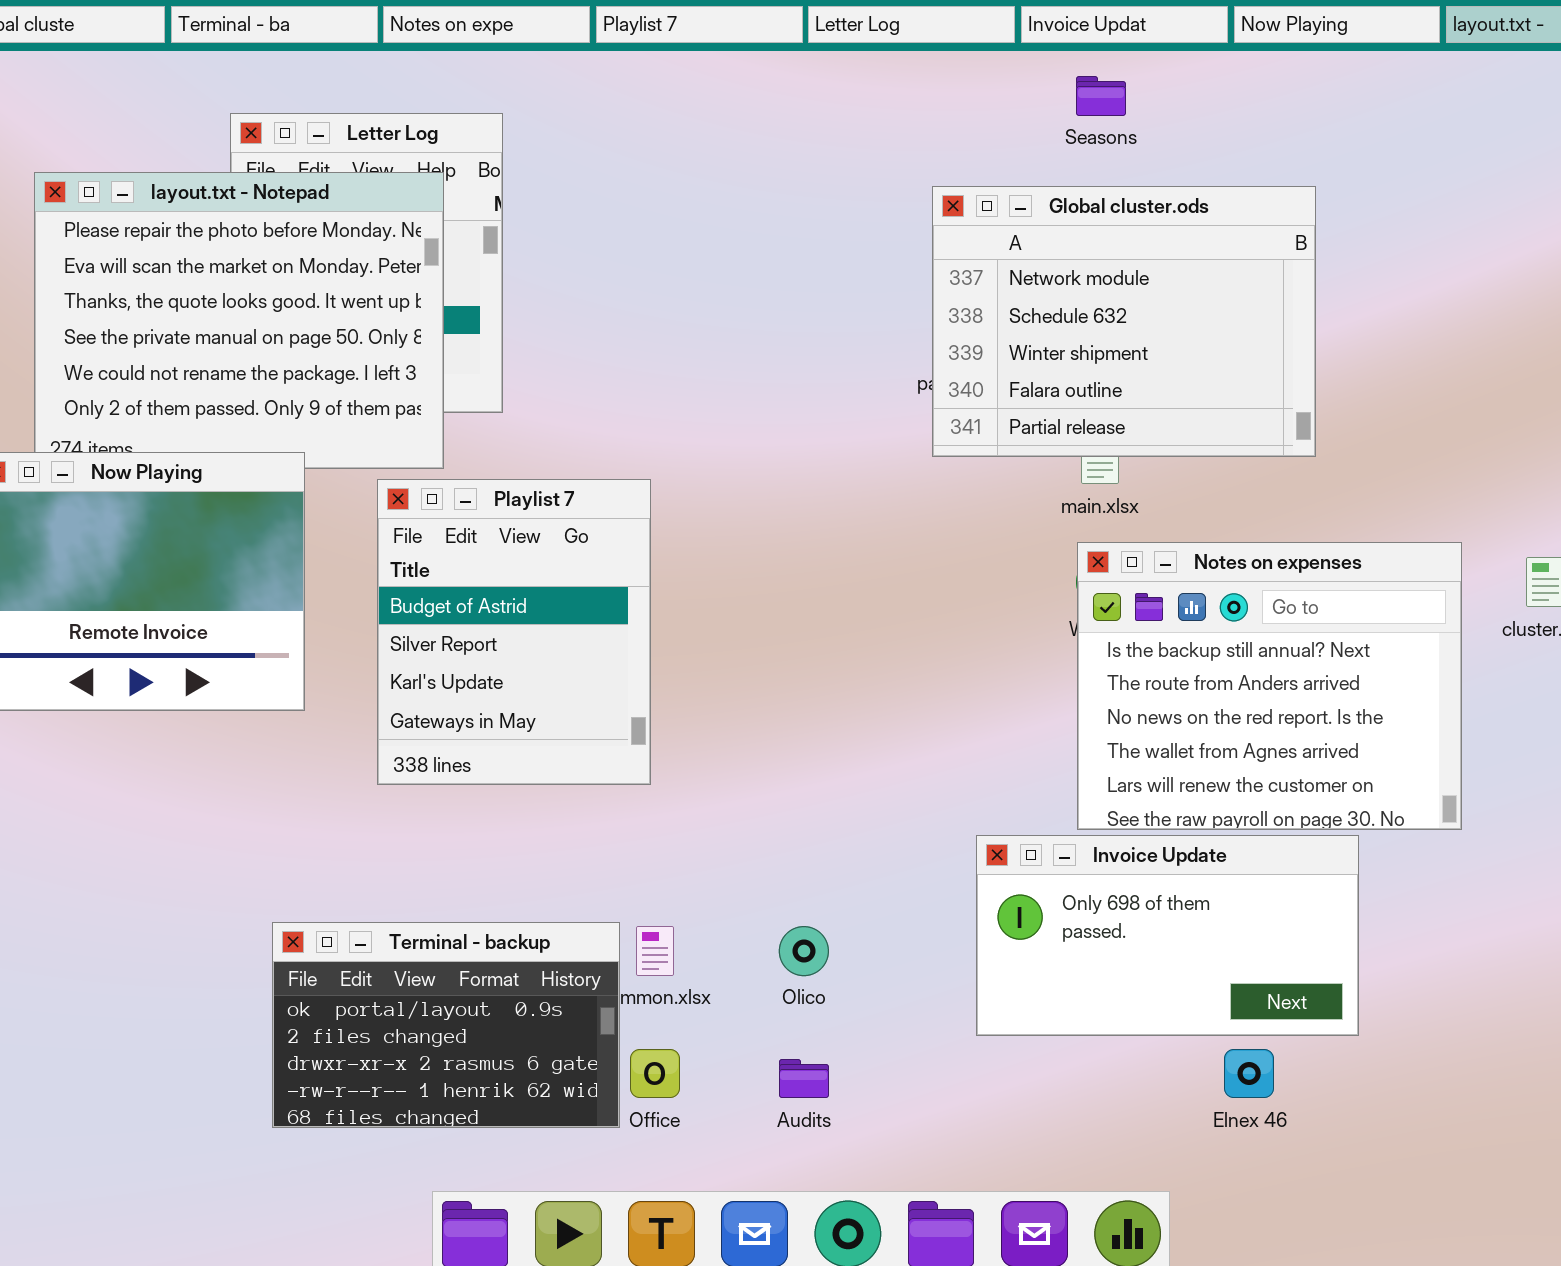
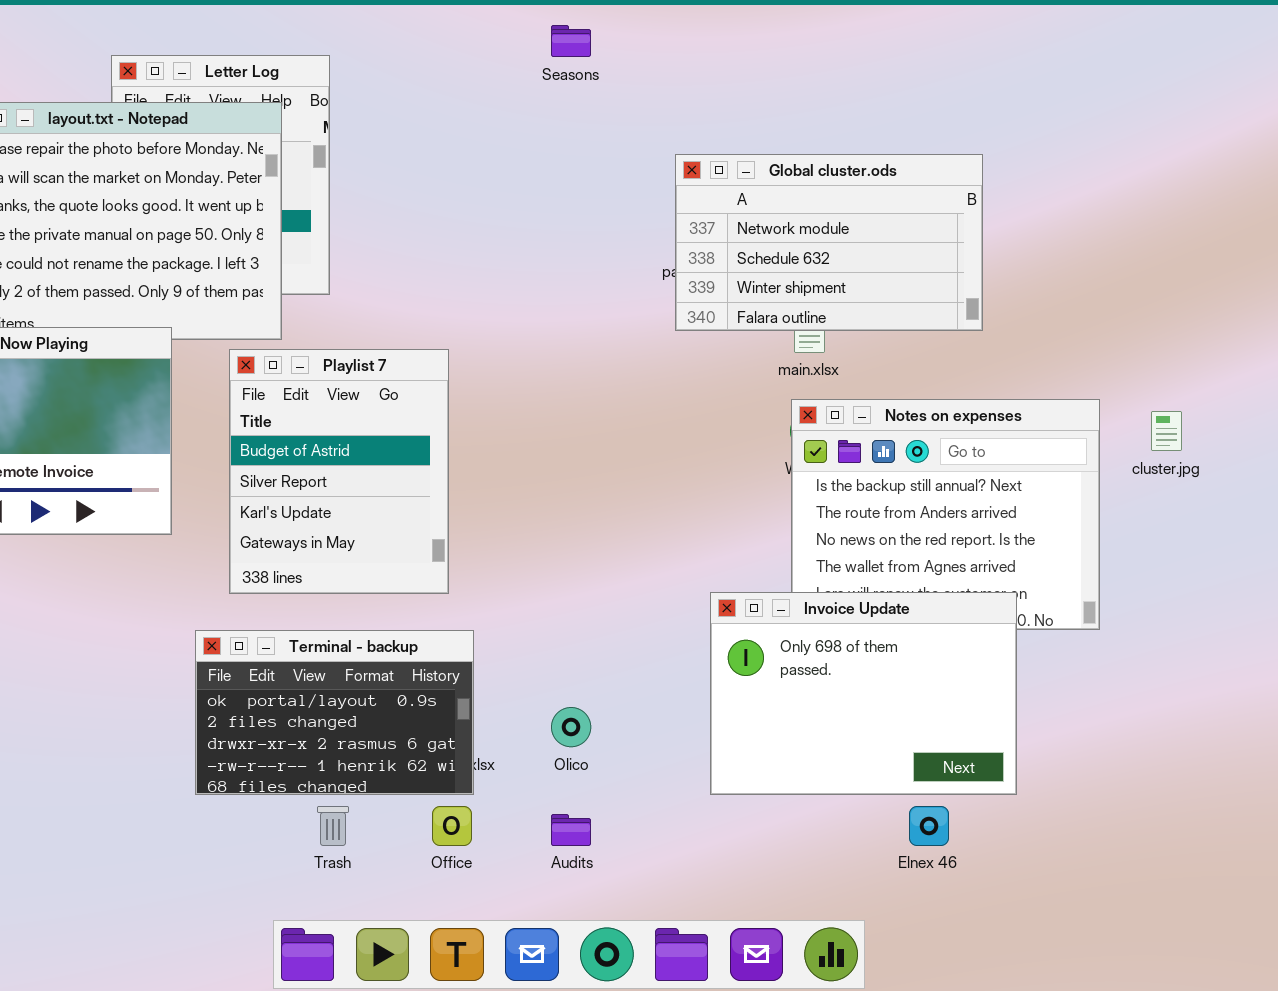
Seasons: [1076,76,1126,116] -> [551,25,591,57], moved
Global cluster.ods: [932,186,1316,457] -> [675,154,983,331], resized
Invoice Update: [976,835,1359,1036] -> [710,592,1017,795], resized
Terminal - backup: [272,922,620,1128] -> [195,630,474,795], moved

